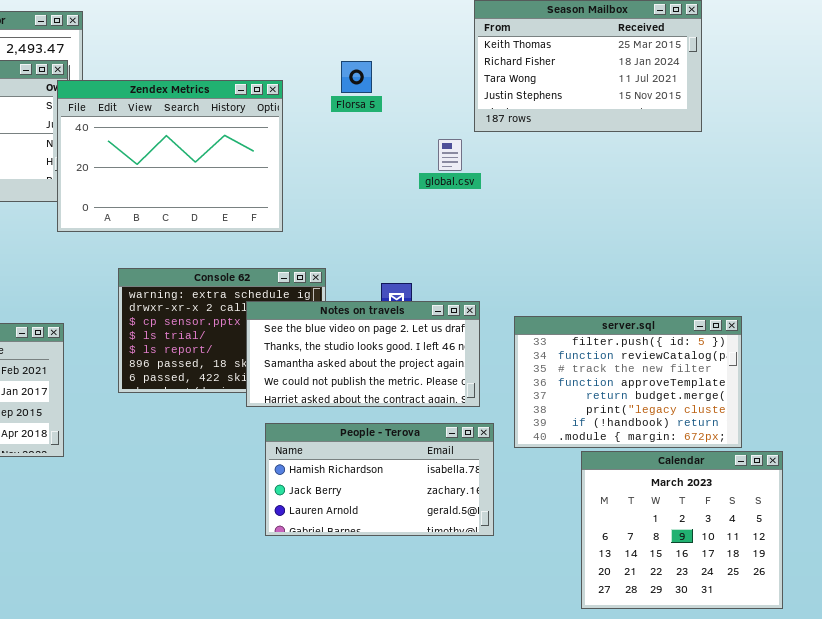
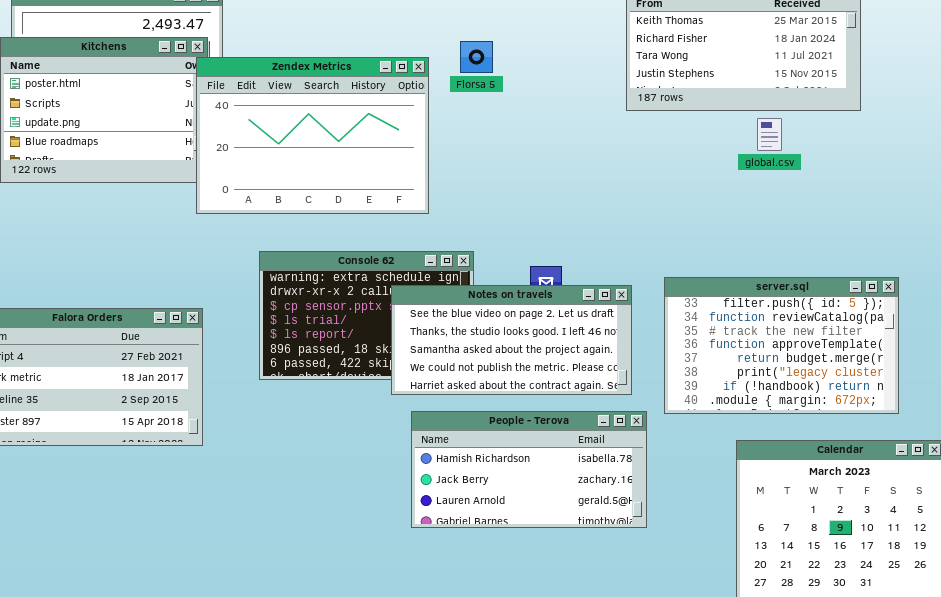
Florsa 5: [341,61,372,93] -> [460,41,493,73], moved
global.csv: [438,139,462,171] -> [757,118,782,151], moved
server.sql: [514,316,742,448] -> [664,277,899,414], moved

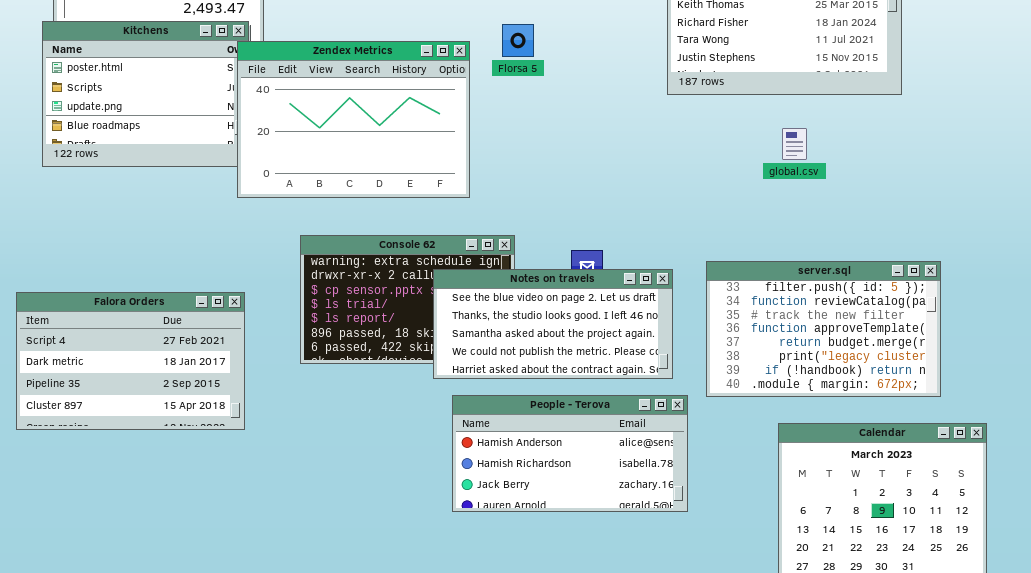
global.csv: [757,118,782,151] -> [782,128,807,160], moved
People - Terova: [411,411,647,528] -> [452,395,688,512], scrolled up 1 row

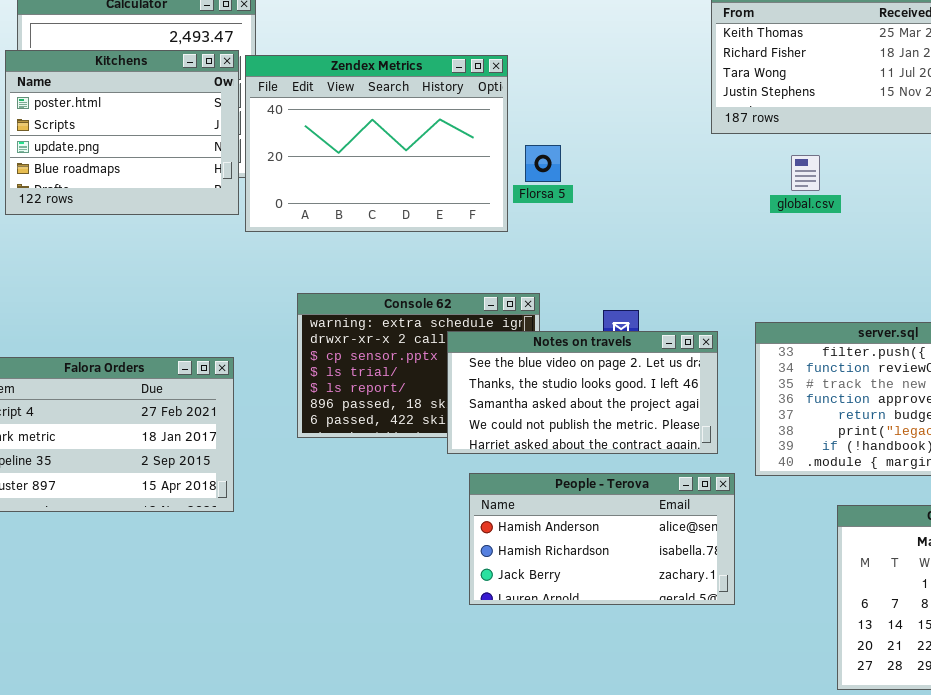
Florsa 5: [502,24,534,57] -> [525,145,561,182], moved
Zendex Metrics: [237,41,470,198] -> [245,55,508,232], moved
global.csv: [782,128,807,160] -> [791,155,820,191], moved

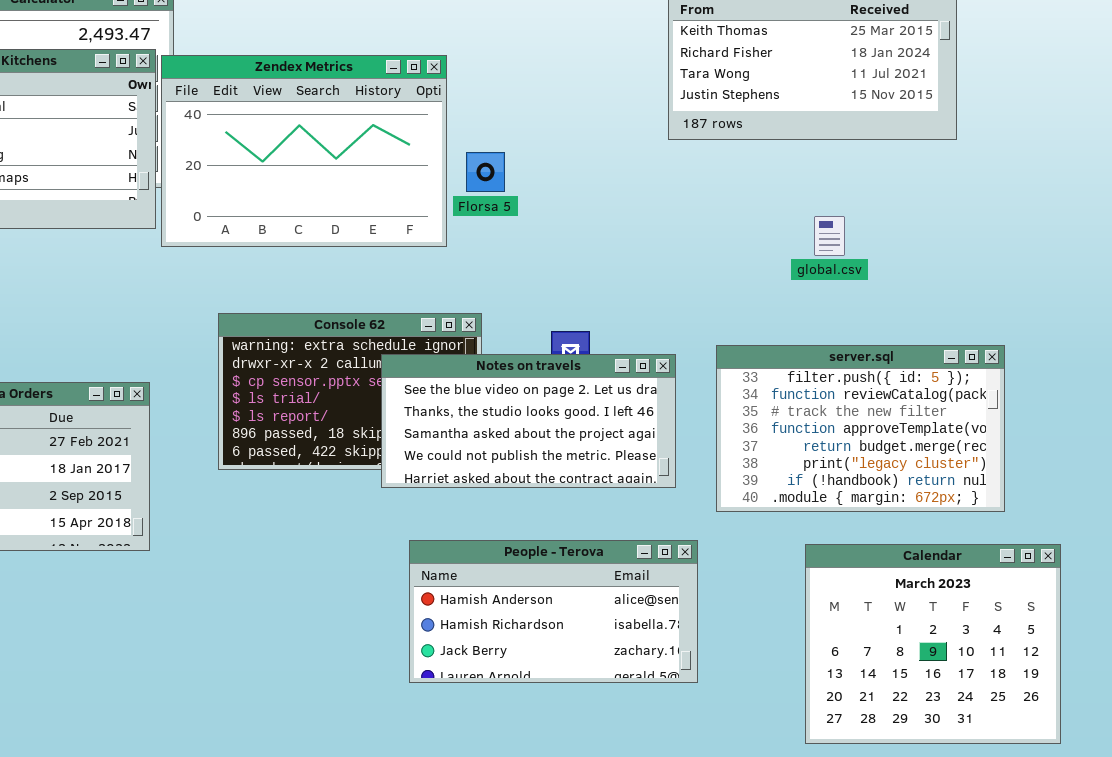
global.csv: [791,155,820,191] -> [814,216,845,256], moved
People - Terova: [469,473,735,605] -> [409,540,698,683], moved

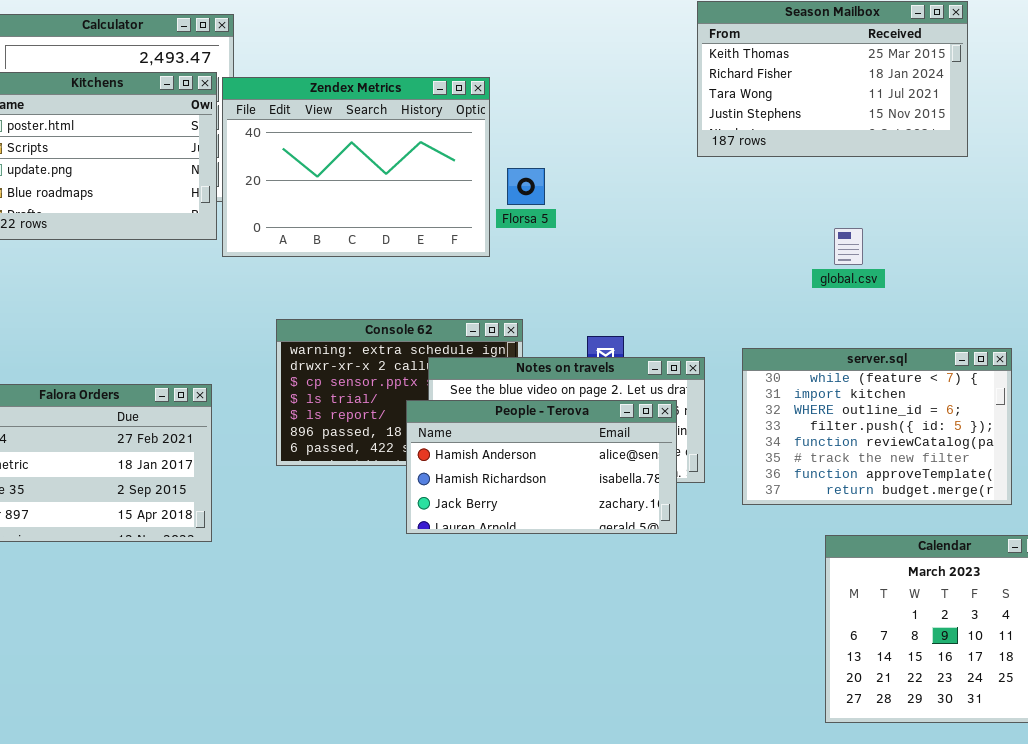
server.sql: [716,345,1005,512] -> [742,348,1012,505], scrolled up 3 rows
People - Terova: [409,540,698,683] -> [406,400,677,534], moved

